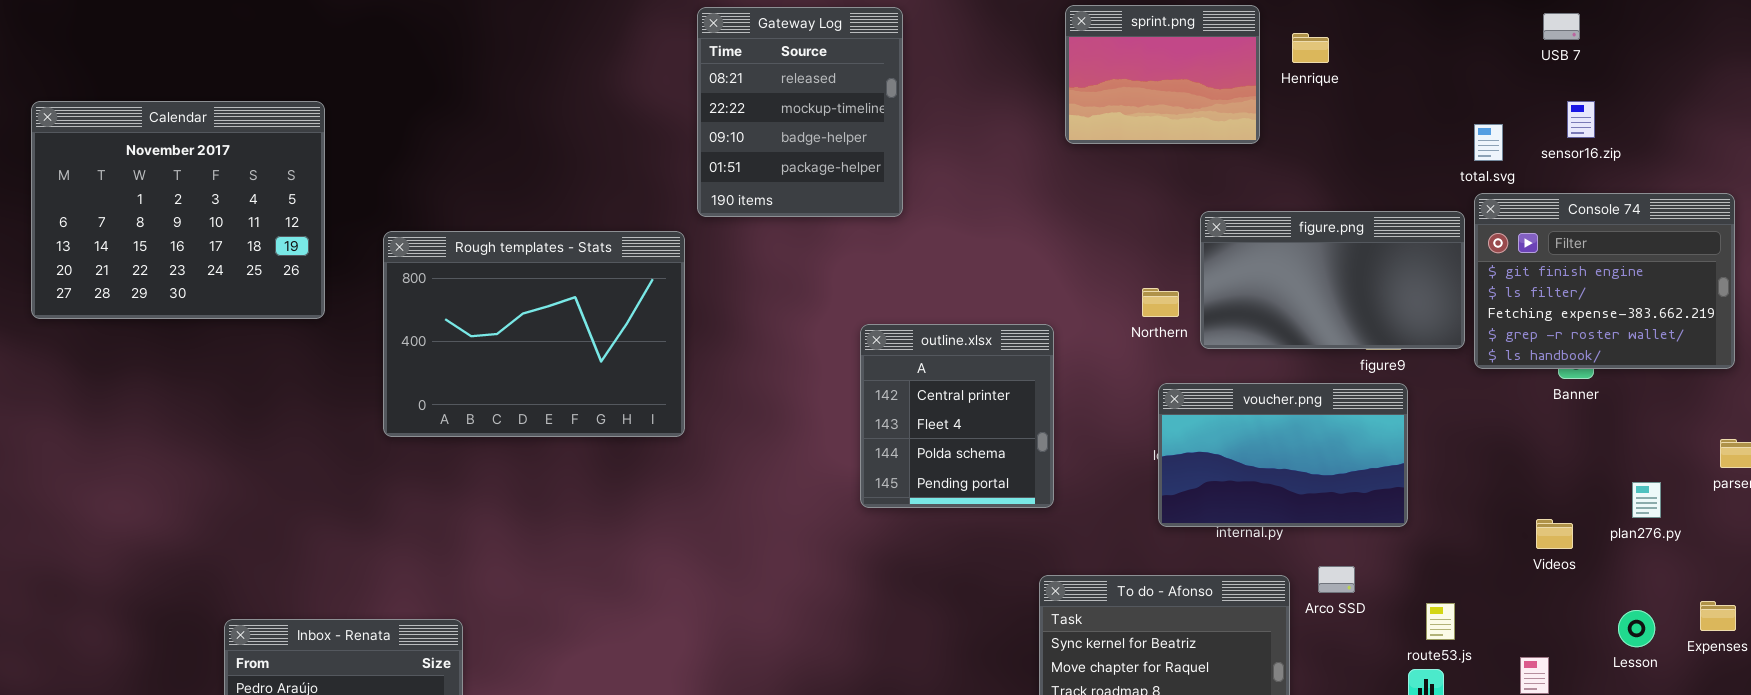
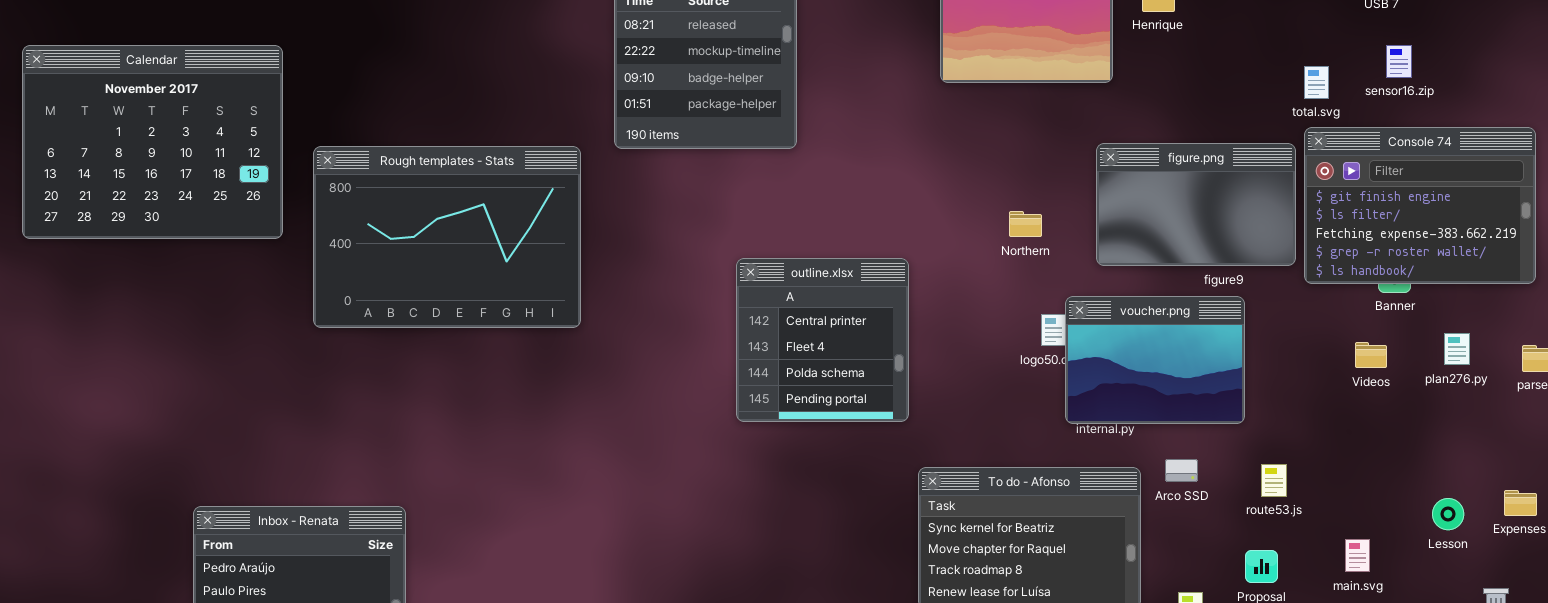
figure.png: [1200,211,1465,349] -> [1096,143,1296,266], resized
Rough templates - Stats: [383,231,685,437] -> [313,146,581,328], moved
outline.xlsx: [860,324,1054,508] -> [736,258,909,422], moved
voucher.png: [1158,383,1408,527] -> [1065,296,1245,424], resized
plan276.py: [1632,482,1661,518] -> [1444,333,1470,365], moved
Videos: [1536,519,1573,549] -> [1355,342,1387,368], moved
route53.js: [1426,603,1455,640] -> [1261,464,1287,497], moved

